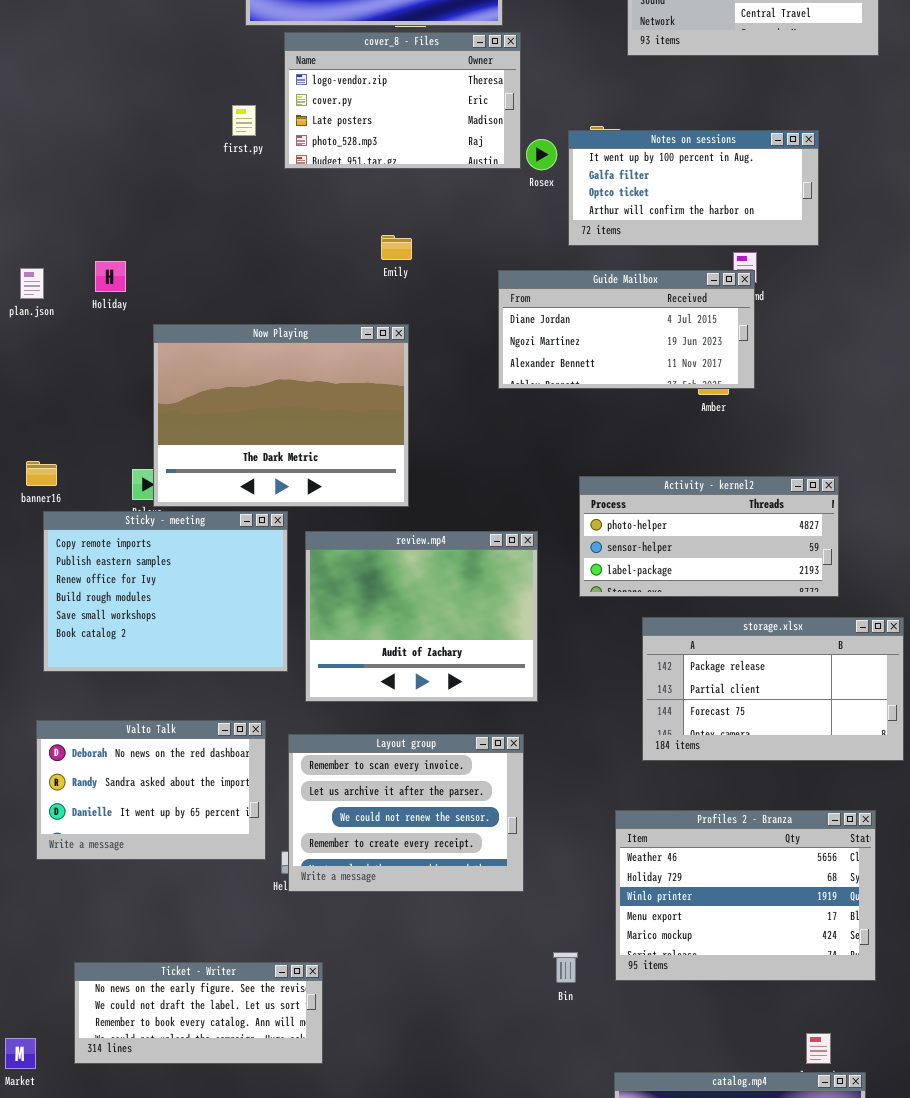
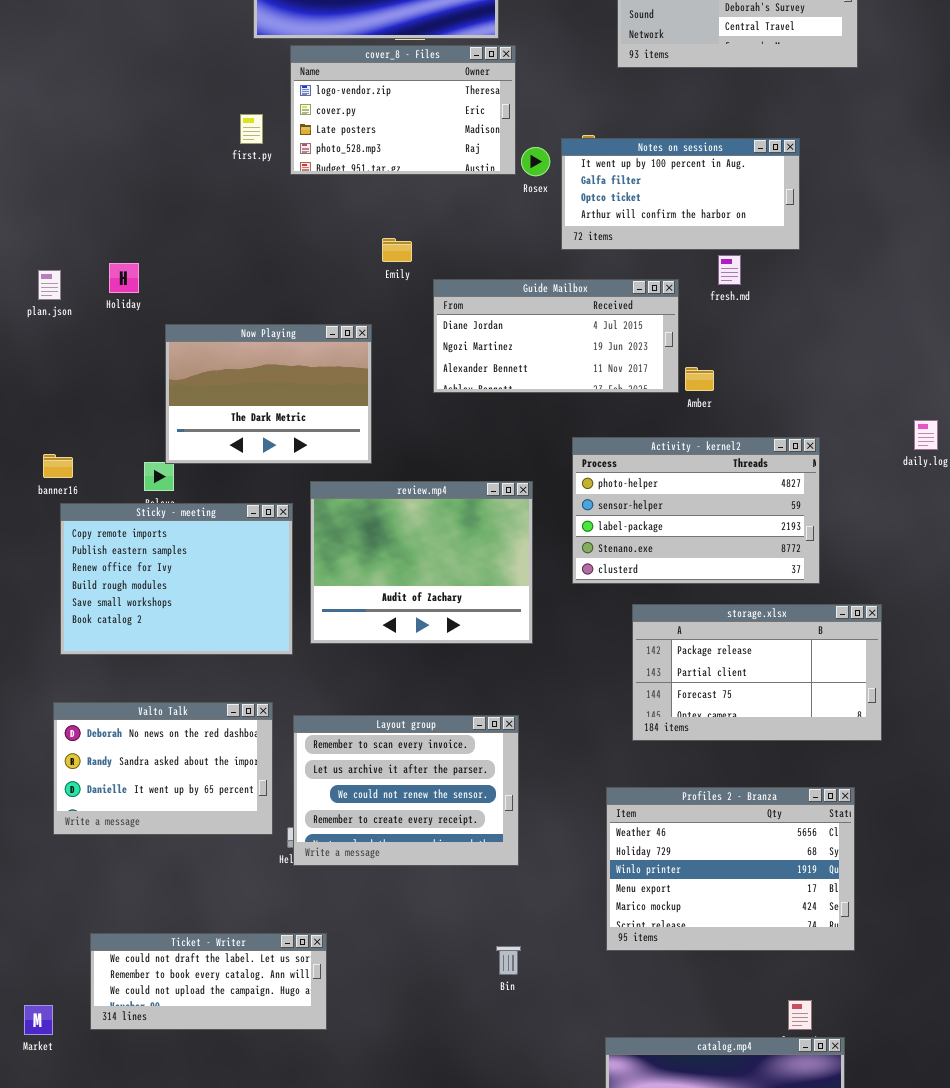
Guide Mailbox: [498,270,755,389] -> [433,279,679,393], moved
Now Playing: [153,324,409,507] -> [165,324,372,464], resized
Activity - kernel2: [579,476,839,597] -> [572,437,820,584], resized
review.mp4: [305,531,538,702] -> [310,481,533,644], moved
Bin: [553,952,578,983] -> [496,946,521,975], moved
Ticket - Writer: [74,962,323,1064] -> [90,933,327,1030], scrolled down 1 row

